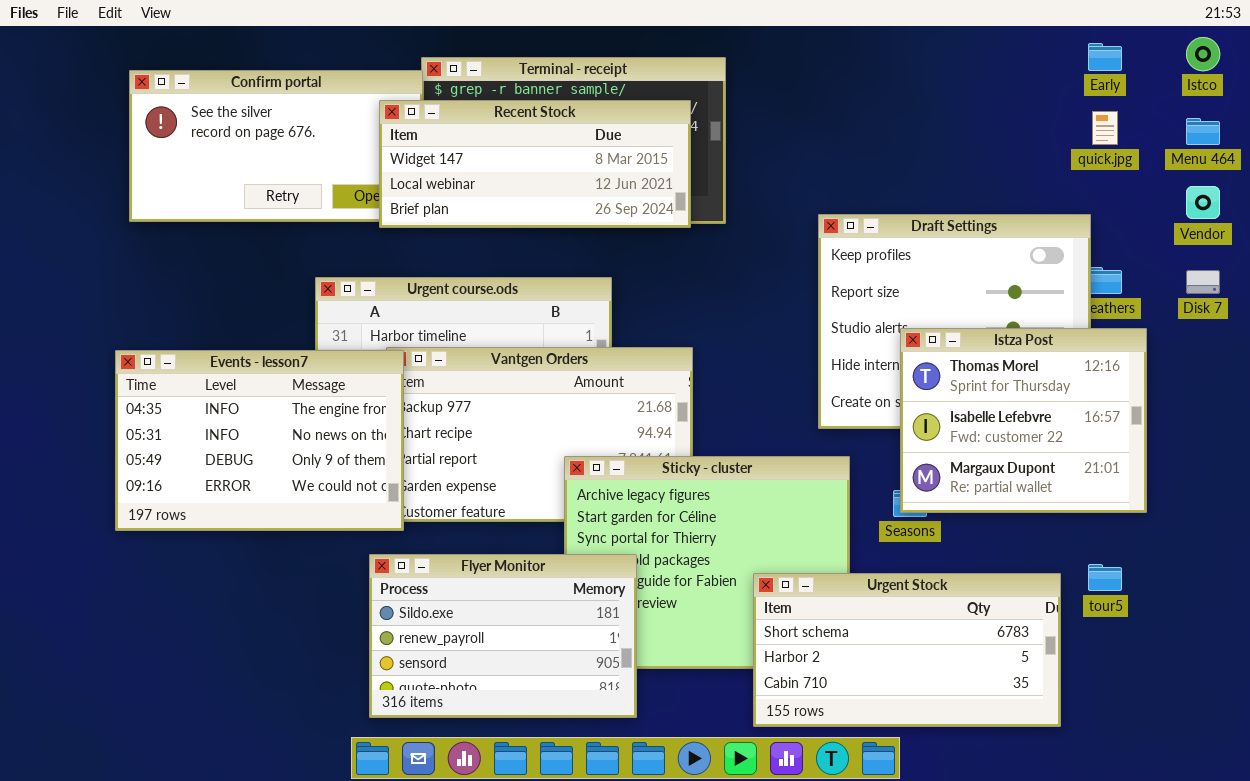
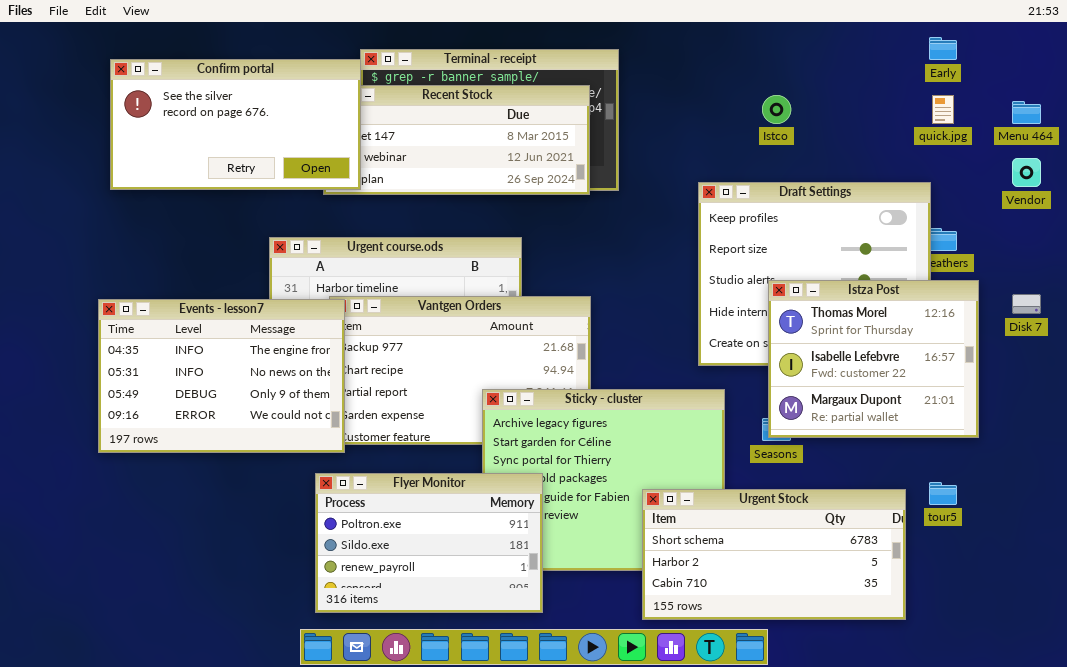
Istco: [1186,37,1220,71] -> [762,95,791,124], moved
Confirm portal: [129,70,423,222] -> [110,59,361,190], raised
Disk 7: [1186,270,1220,294] -> [1012,294,1041,314], moved
Flyer Monitor: [369,554,637,718] -> [315,473,543,613], scrolled up 1 row

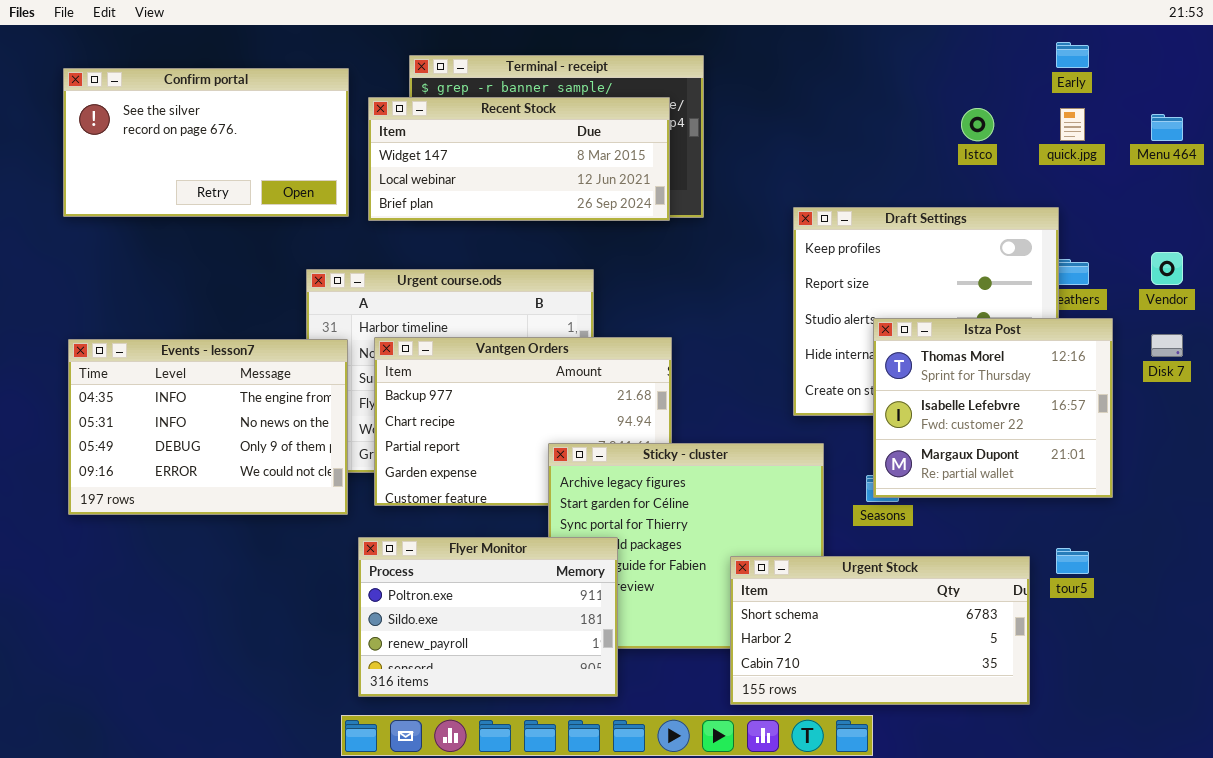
Confirm portal: [110,59,361,190] -> [63,68,349,217], moved
Istco: [762,95,791,124] -> [961,108,994,141], moved
Vendor: [1012,158,1041,187] -> [1151,252,1183,285], moved
Events - lesson7: [98,299,345,453] -> [68,339,348,515], moved

